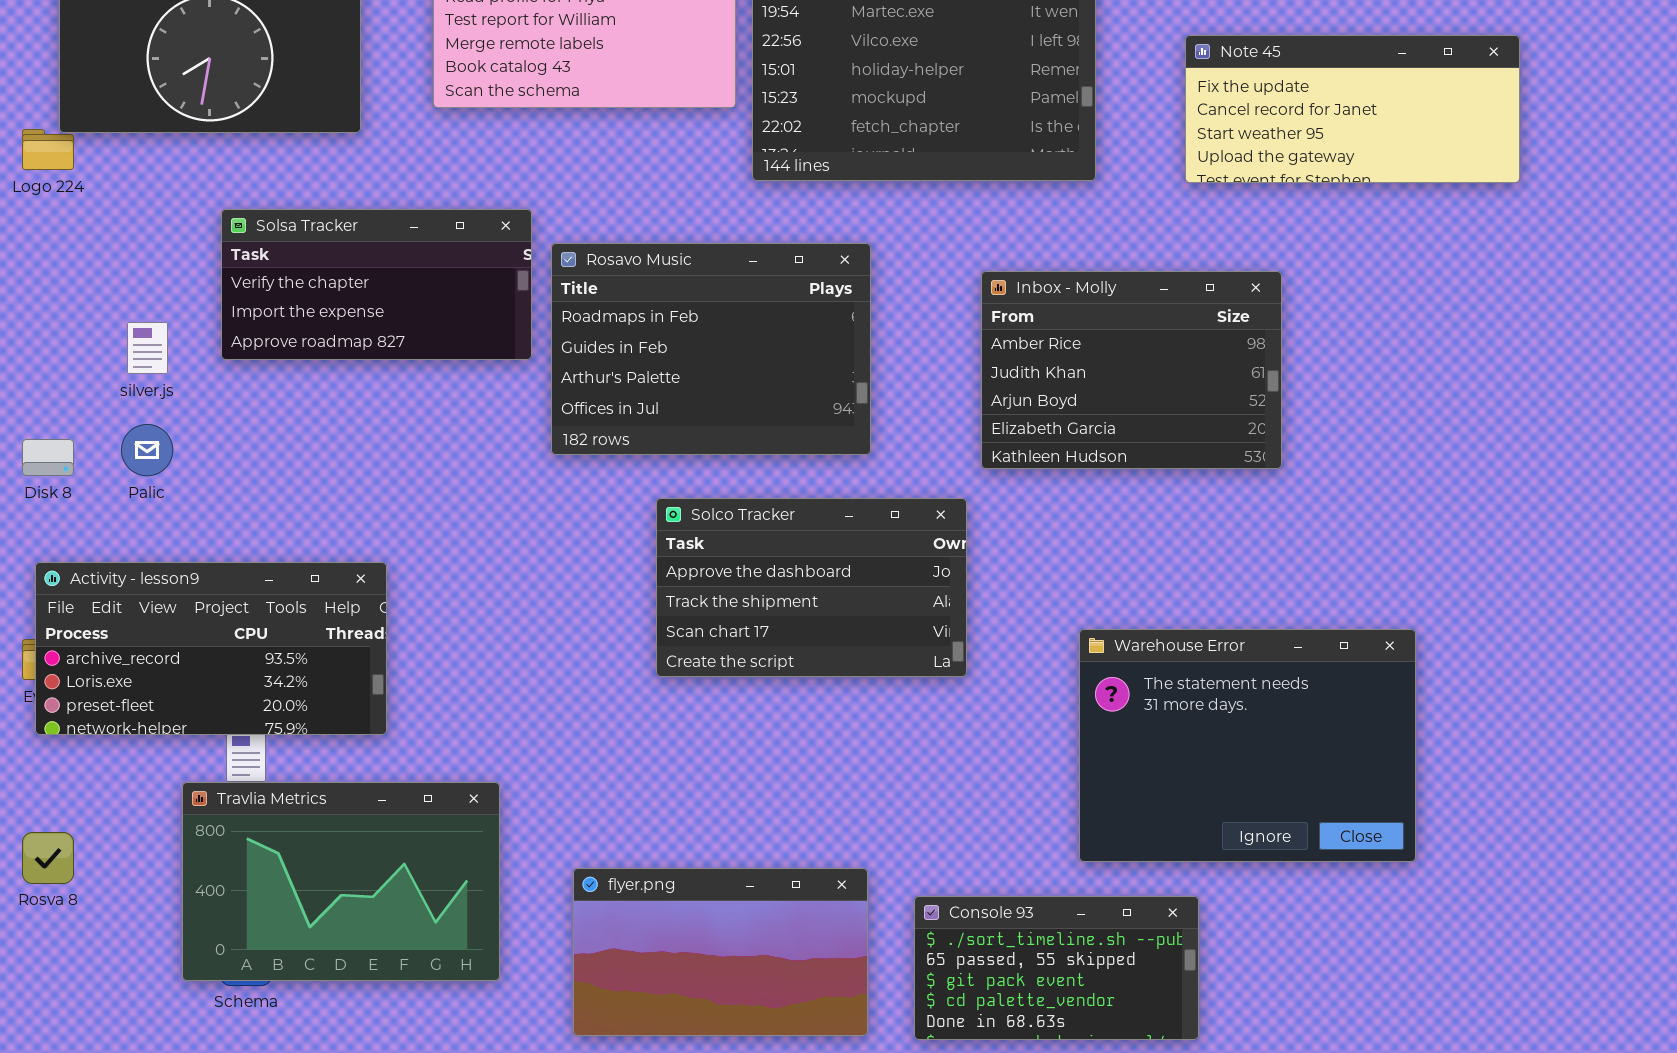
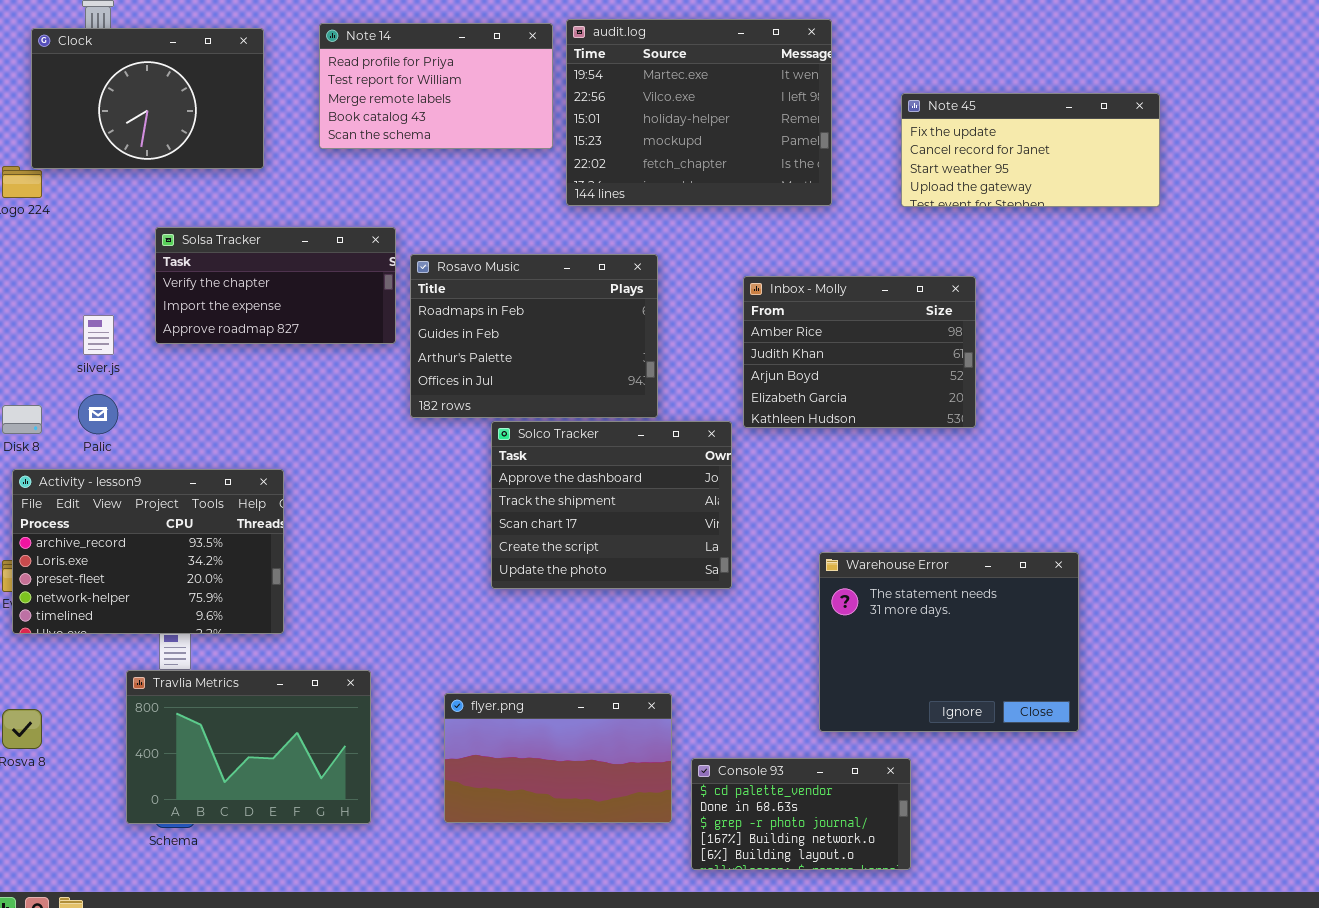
Solco Tracker: [656,498,967,677] -> [491,421,732,589], resized
Activity - lesson9: [35,562,387,735] -> [12,469,284,634], resized
flyer.png: [573,868,868,1036] -> [444,693,672,823], moved
Console 93: [914,896,1199,1040] -> [691,758,911,870], scrolled down 3 rows

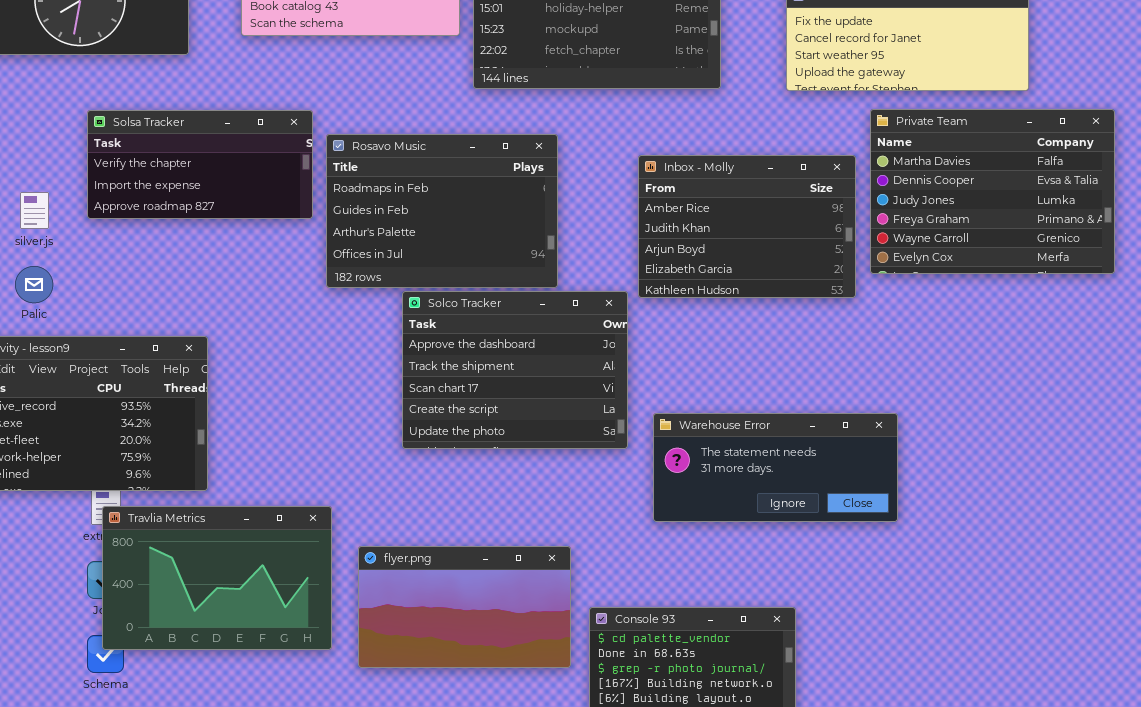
Private Team: none -> [870,109,1115,274], opened
Warehouse Error: [819,552,1079,732] -> [653,413,898,522], moved, resized
Travlia Metrics: [126,670,371,824] -> [102,506,332,650], moved

